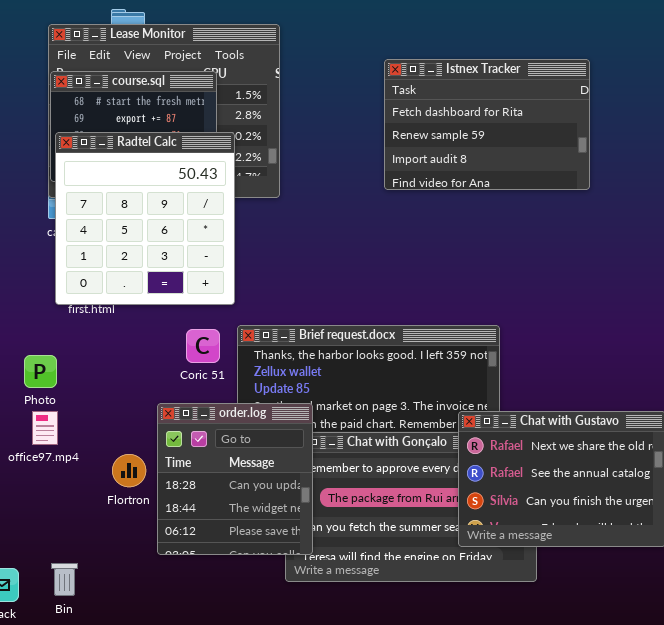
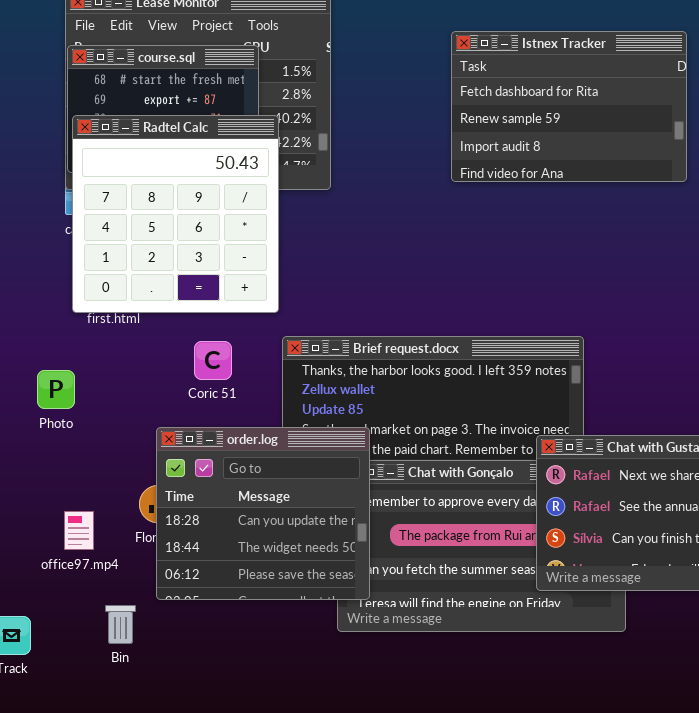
Coric 51: [186,329,220,363] -> [194,341,232,380], moved
order.log: [157,403,313,555] -> [156,427,370,600], resized
office97.mp4: [32,411,58,445] -> [64,511,94,550], moved
Bin: [51,563,78,596] -> [105,605,136,644], moved

